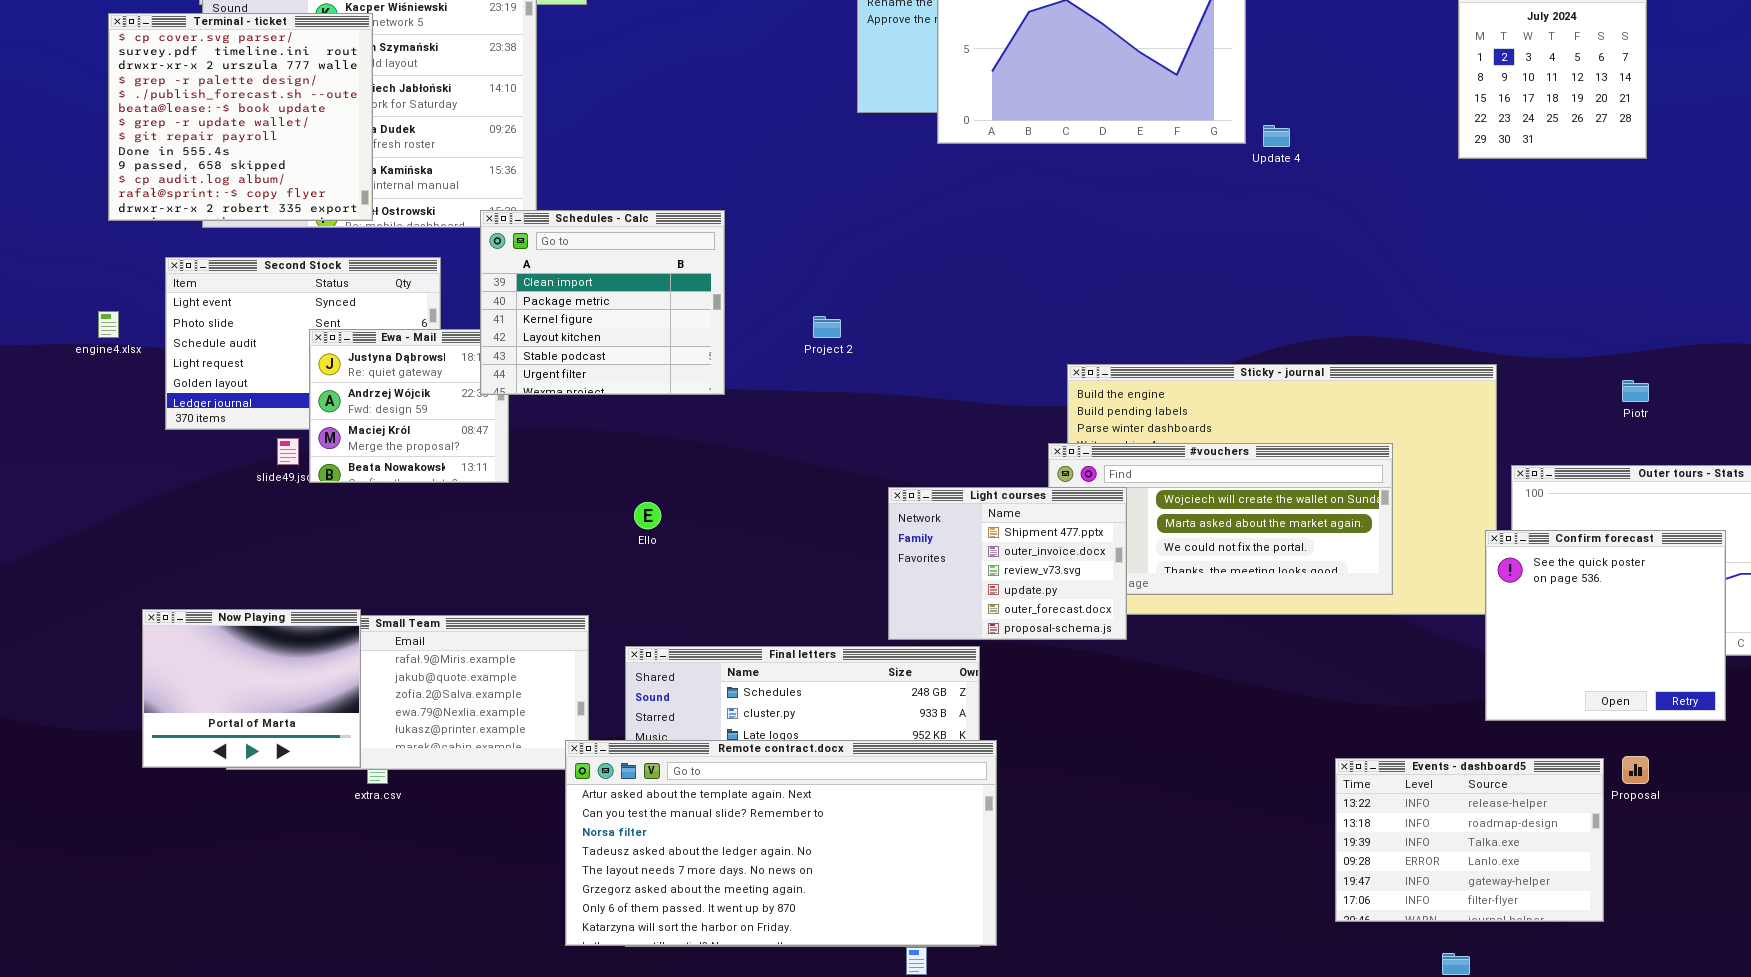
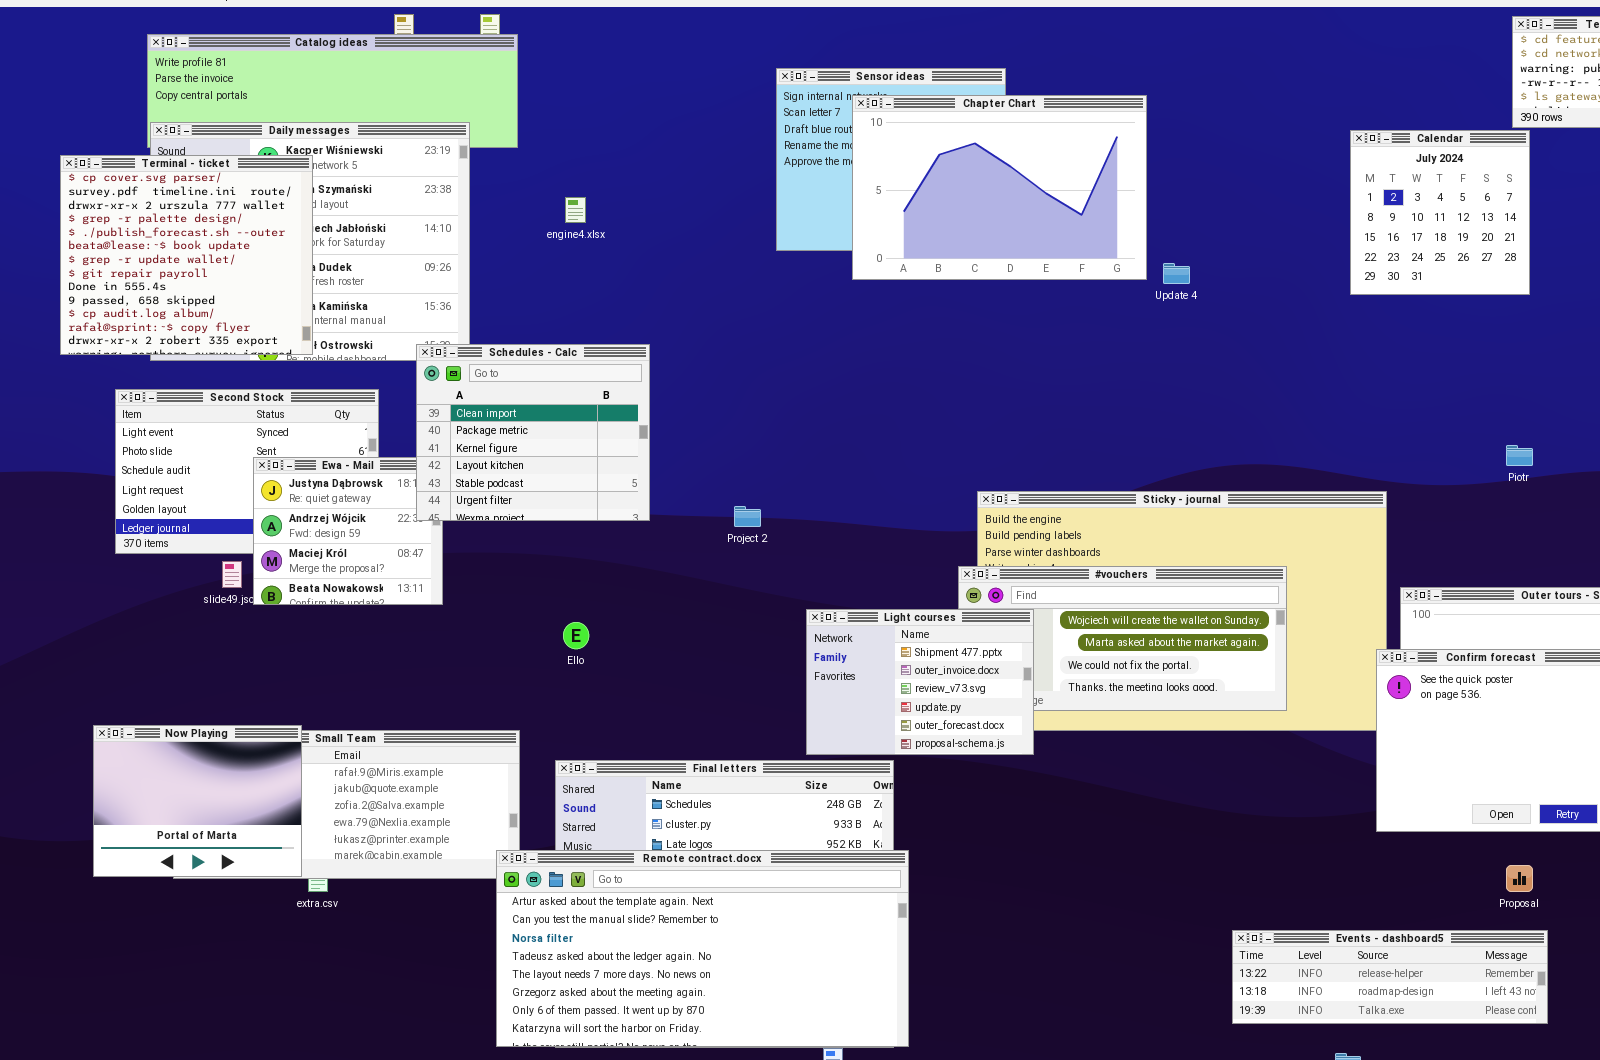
engine4.xlsx: [98,311,119,338] -> [565,197,586,223], moved
Project 2: [813,316,841,338] -> [734,506,761,527], moved
Piotr: [1622,380,1649,402] -> [1506,445,1533,466], moved
Events - dashboard5: [1335,758,1604,922] -> [1232,930,1548,1024], resized

